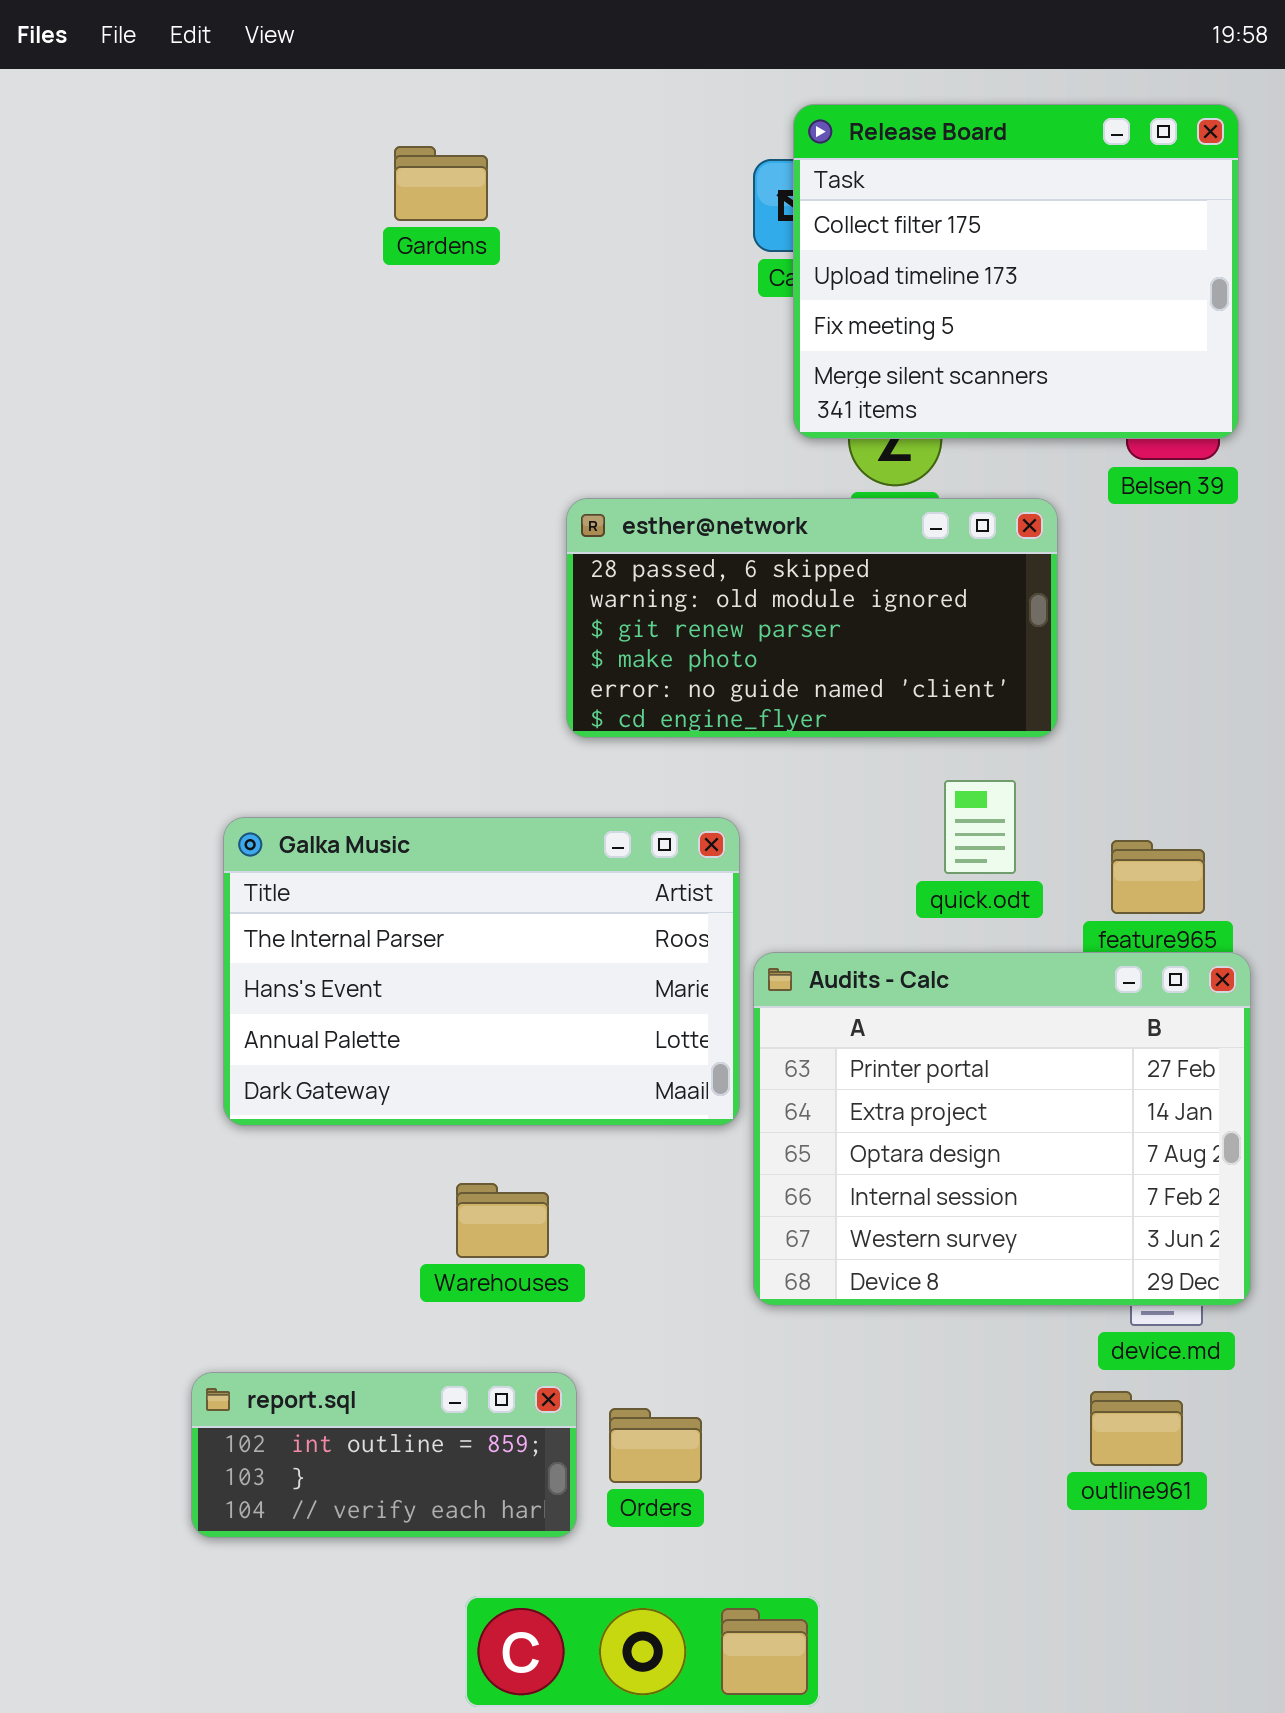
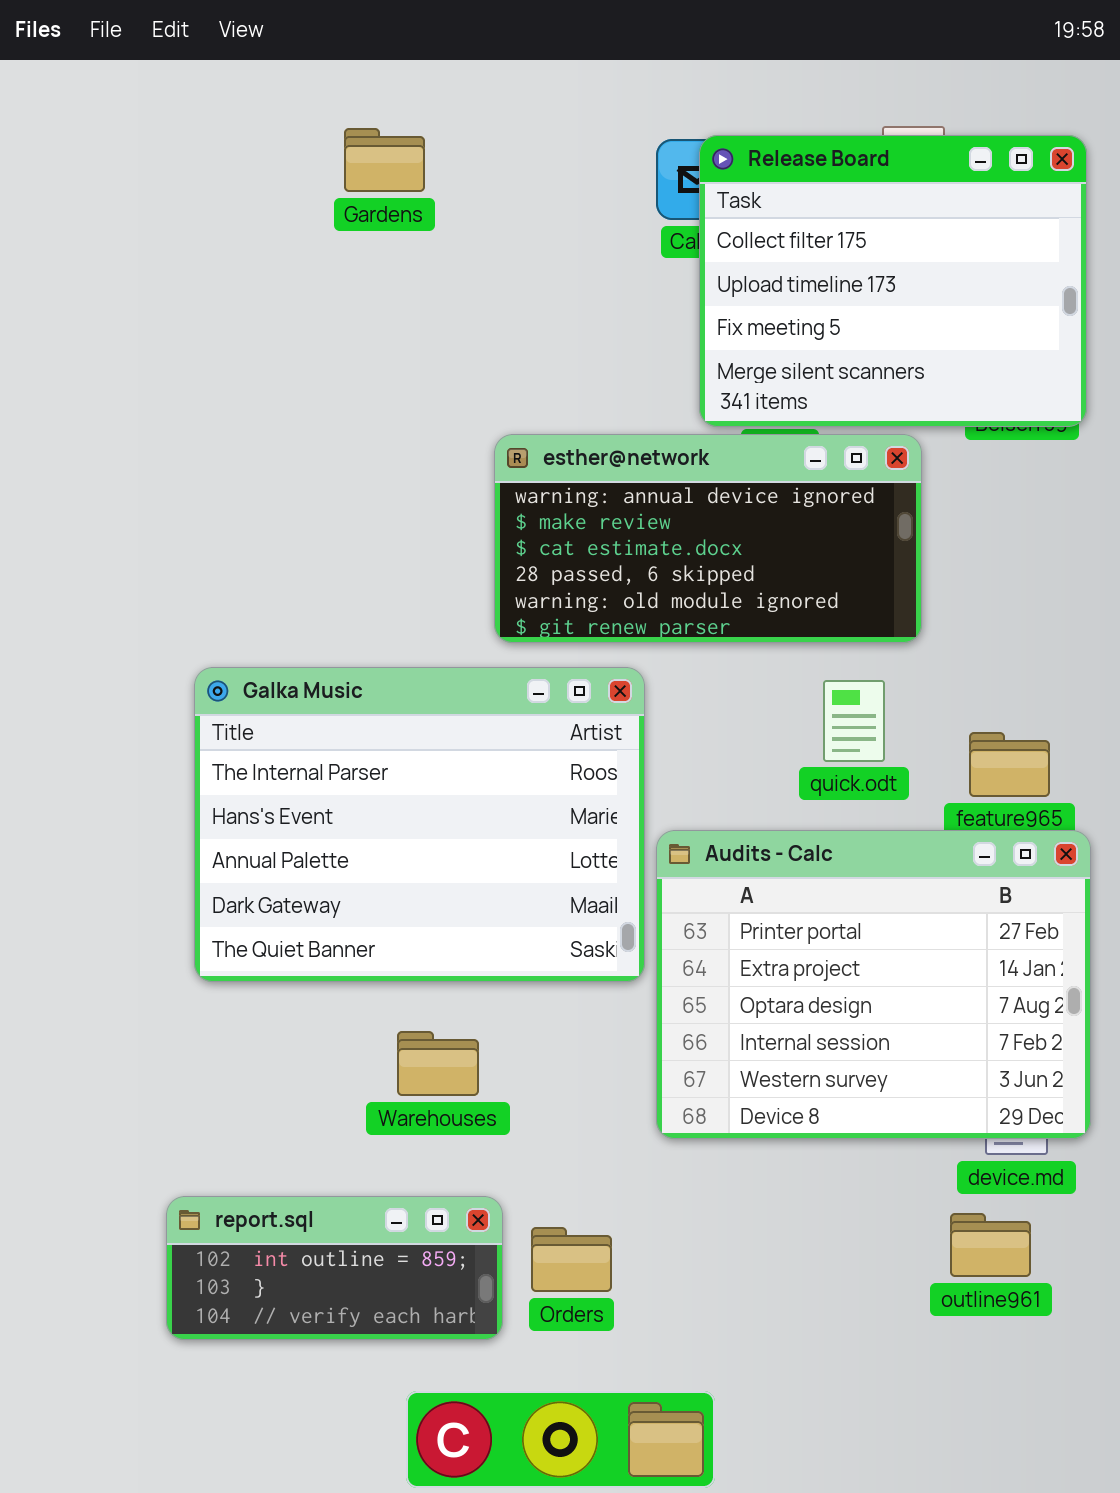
Release Board: [793,104,1239,439] -> [699,135,1087,427], moved
esther@network: [566,498,1058,738] -> [494,434,922,643], scrolled up 3 rows
Galka Music: [223,817,740,1126] -> [194,667,645,982], resized

